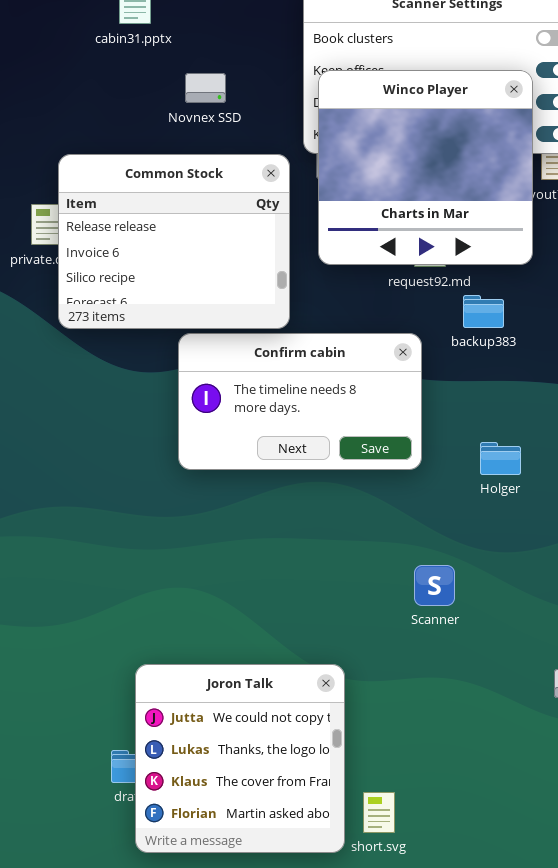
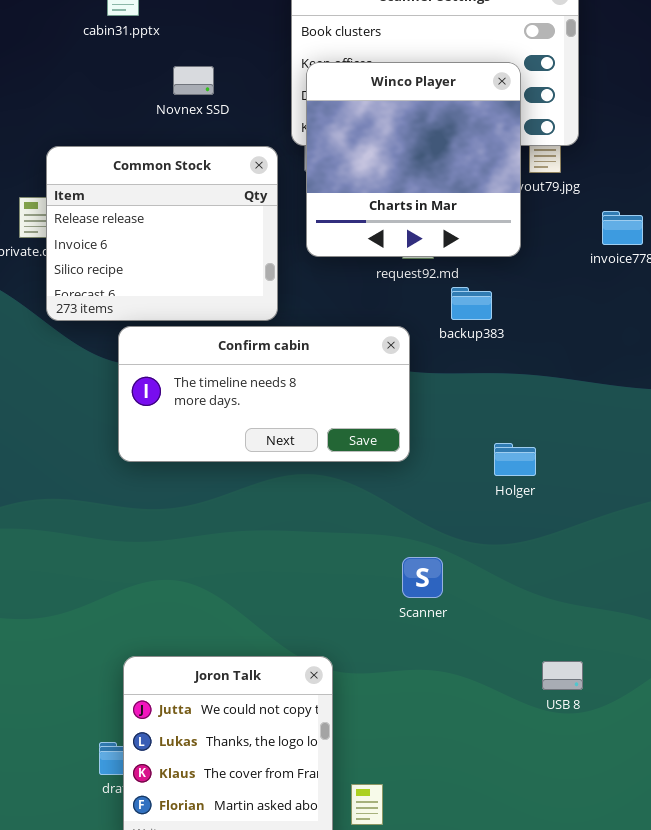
Confirm cabin: [178,333,422,470] -> [118,326,410,462], resized
Holger: [480,442,521,475] -> [494,443,536,476], moved

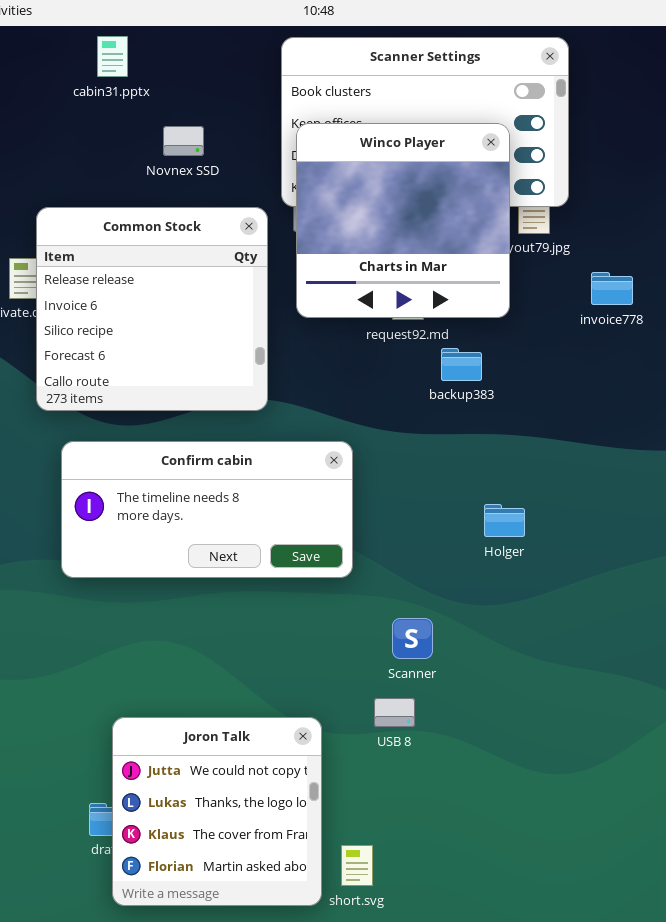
Common Stock: [46,146,278,321] -> [36,207,268,411], resized
Confirm cabin: [118,326,410,462] -> [61,441,353,578], moved
USB 8: [542,661,583,690] -> [374,698,415,727], moved

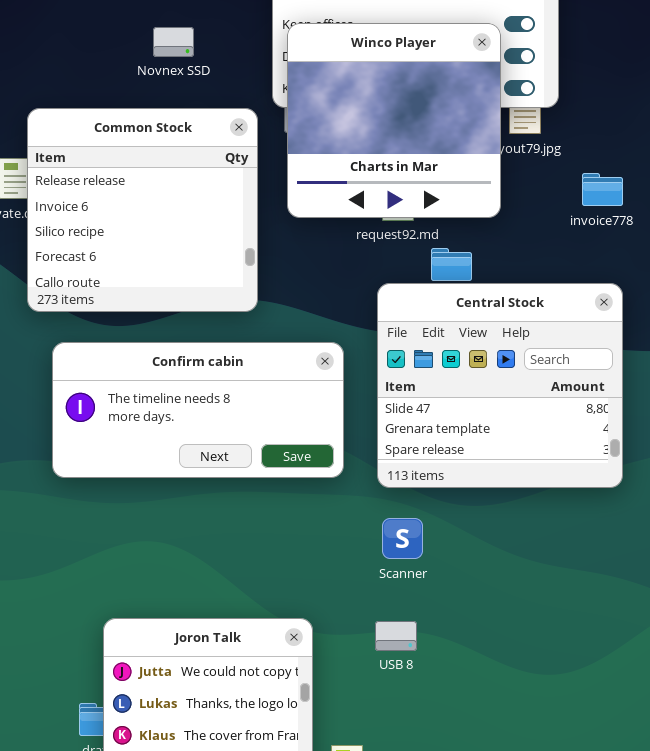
Central Stock: none -> [377,283,623,488], opened
USB 8: [374,698,415,727] -> [375,621,417,651], moved

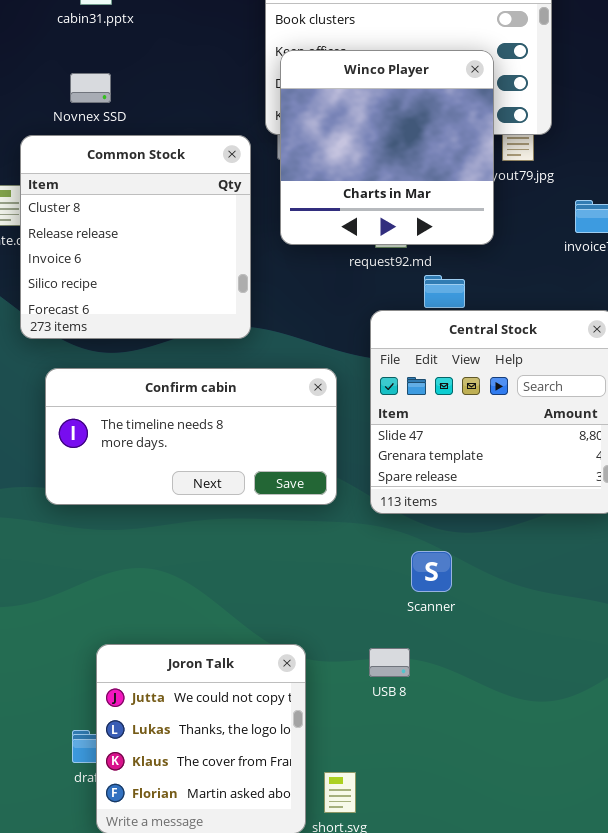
Novnex SSD: [153,27,194,57] -> [70,73,111,103], moved
Common Stock: [27,108,258,312] -> [20,135,251,339], scrolled up 1 row
Scanner: [382,518,423,559] -> [411,551,452,592], moved

